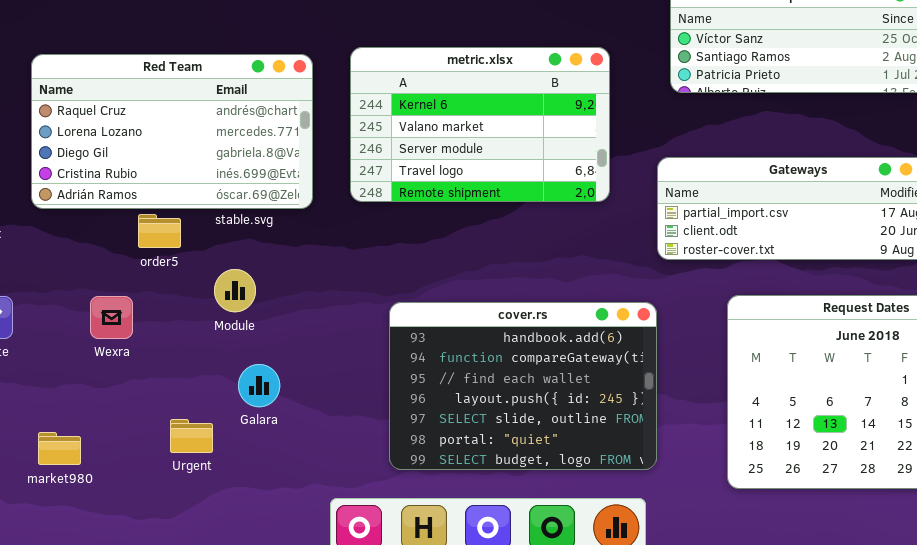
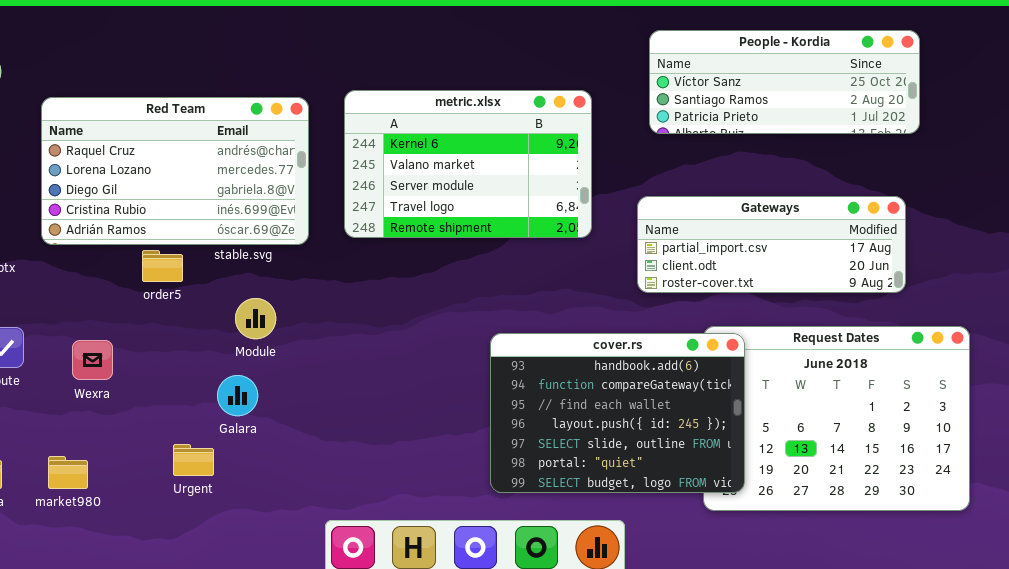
Module: [214,269,256,312] -> [235,298,276,339], moved
Wexra: [90,296,133,339] -> [72,340,113,380], moved
cover.rs: [389,302,657,470] -> [490,333,745,493], moved
Galara: [238,364,280,407] -> [217,375,258,416], moved

